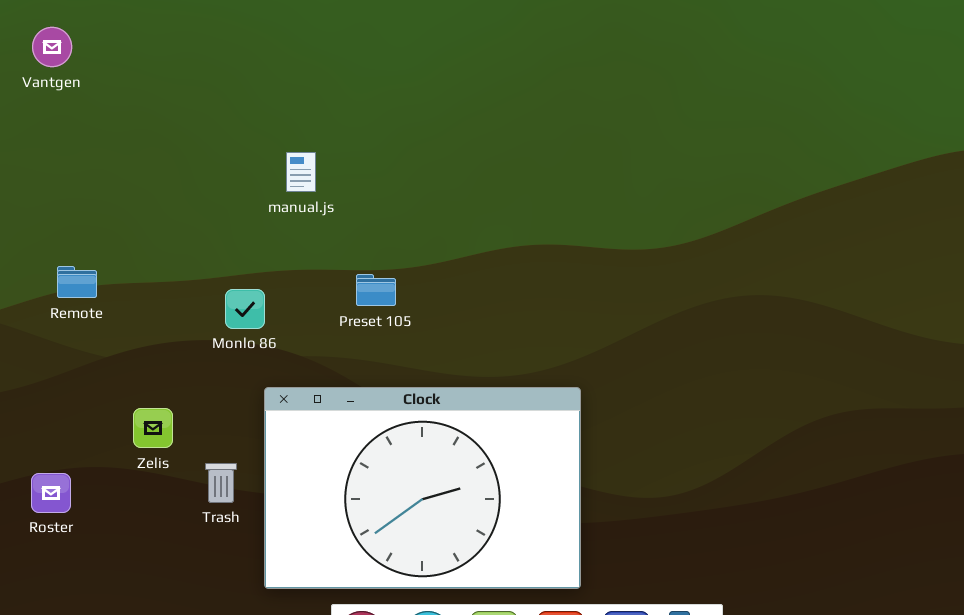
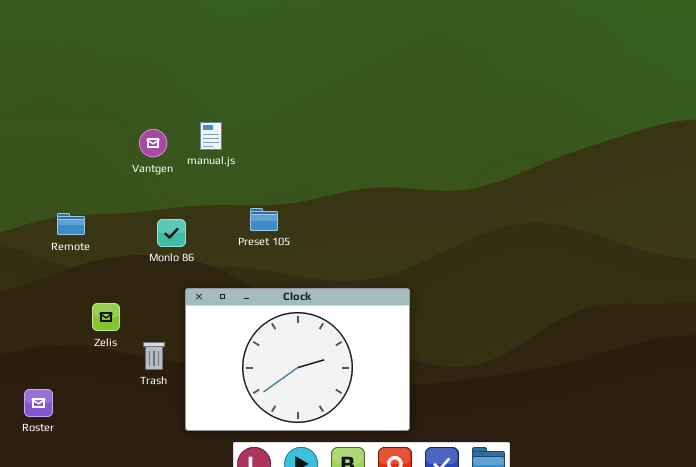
Vantgen: [32,27,72,67] -> [139,129,167,157], moved
Remote: [57,266,97,298] -> [57,213,85,235], moved
Roster: [31,473,71,513] -> [24,389,53,417], moved

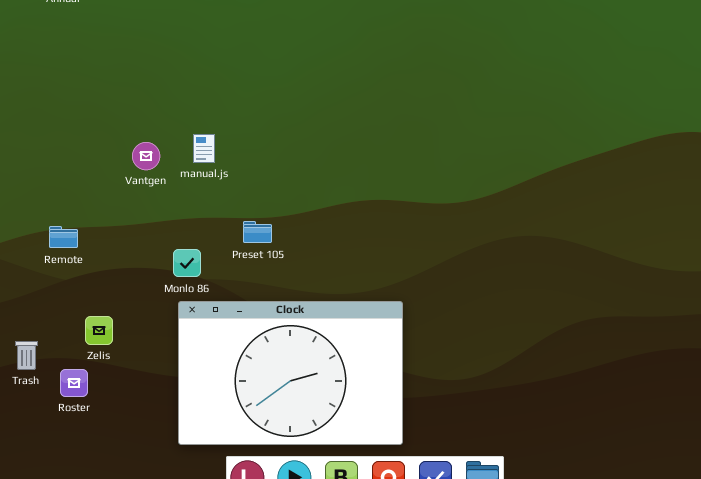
Monlo 86: [157,219,186,247] -> [173,249,201,277], moved
Trash: [143,342,165,370] -> [15,341,38,370], moved
Roster: [24,389,53,417] -> [60,369,88,397], moved

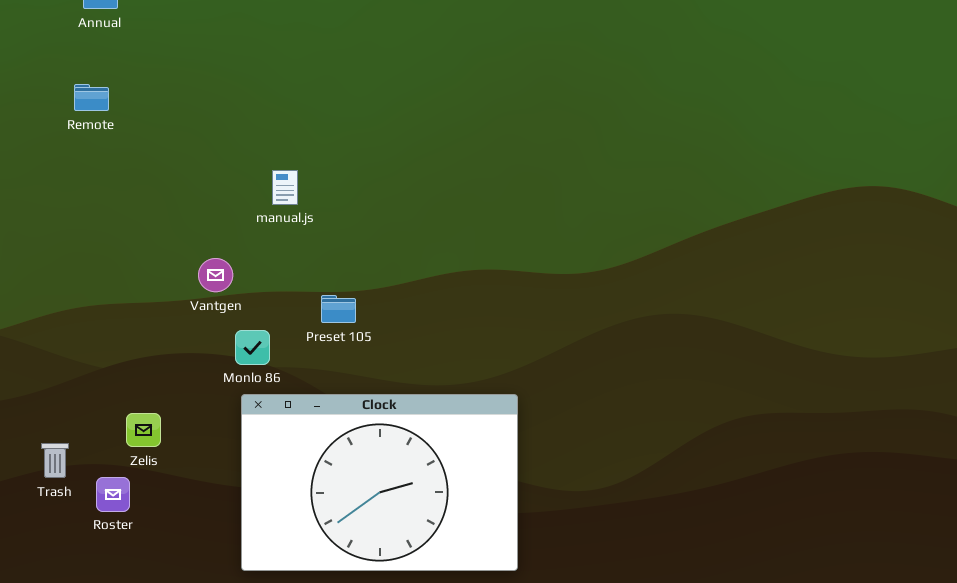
manual.js: [193,134,215,163] -> [272,170,298,205], moved
Vantgen: [132,142,160,170] -> [198,258,233,292], moved
Remote: [49,226,78,248] -> [74,84,109,111], moved

